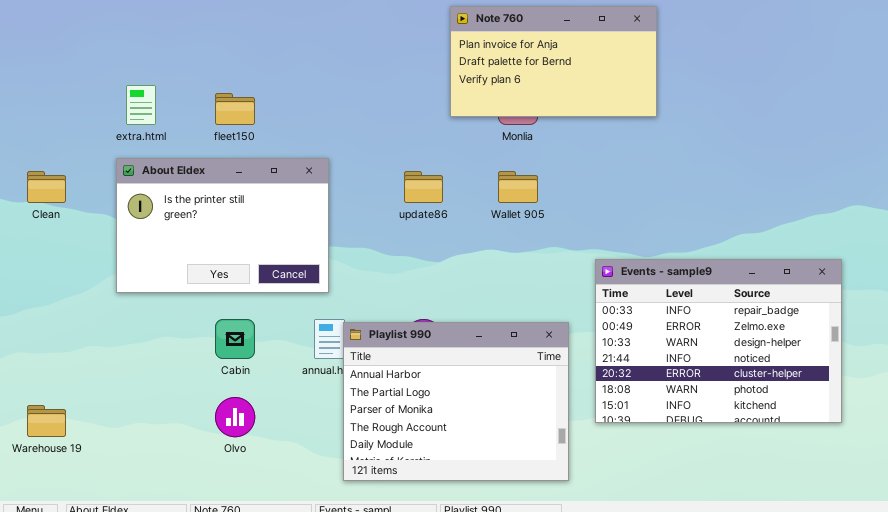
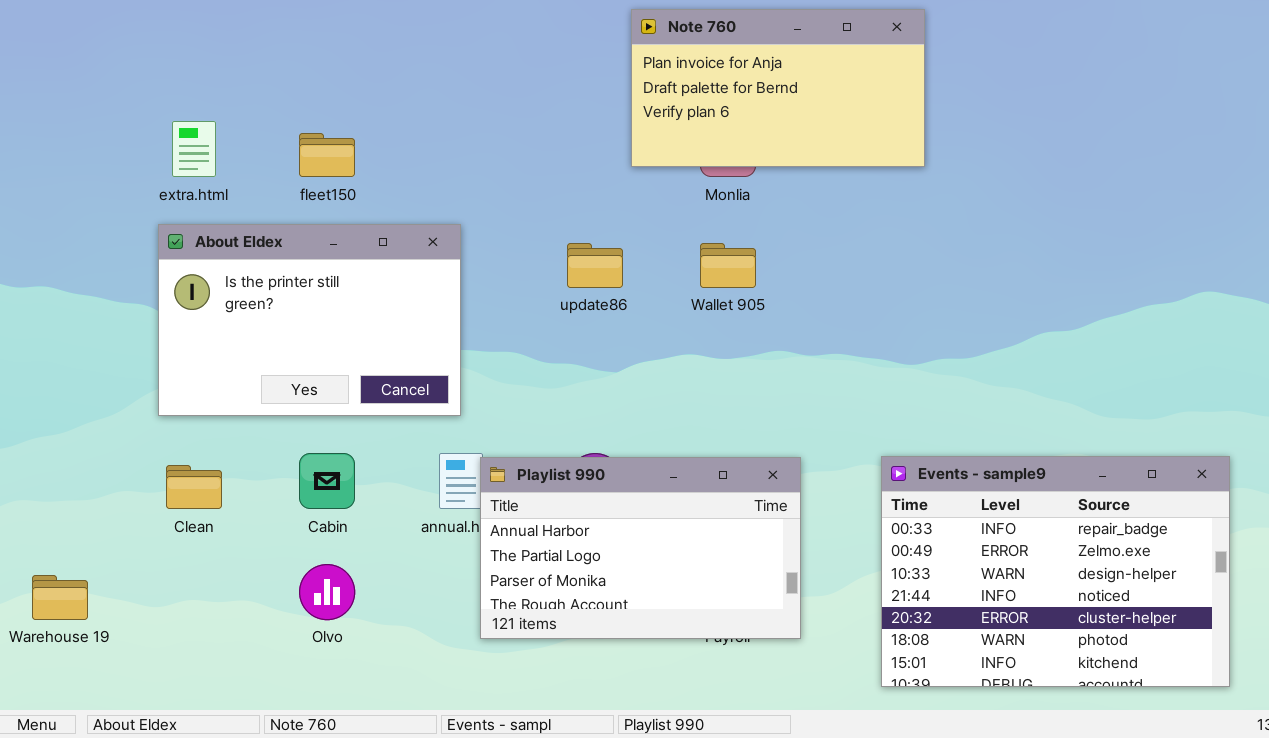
Clean: [27,171,66,203] -> [166,465,222,509], moved
Events - sample9: [595,259,842,423] -> [881,456,1230,687], moved
Playlist 990: [343,322,569,481] -> [480,457,801,639], resized

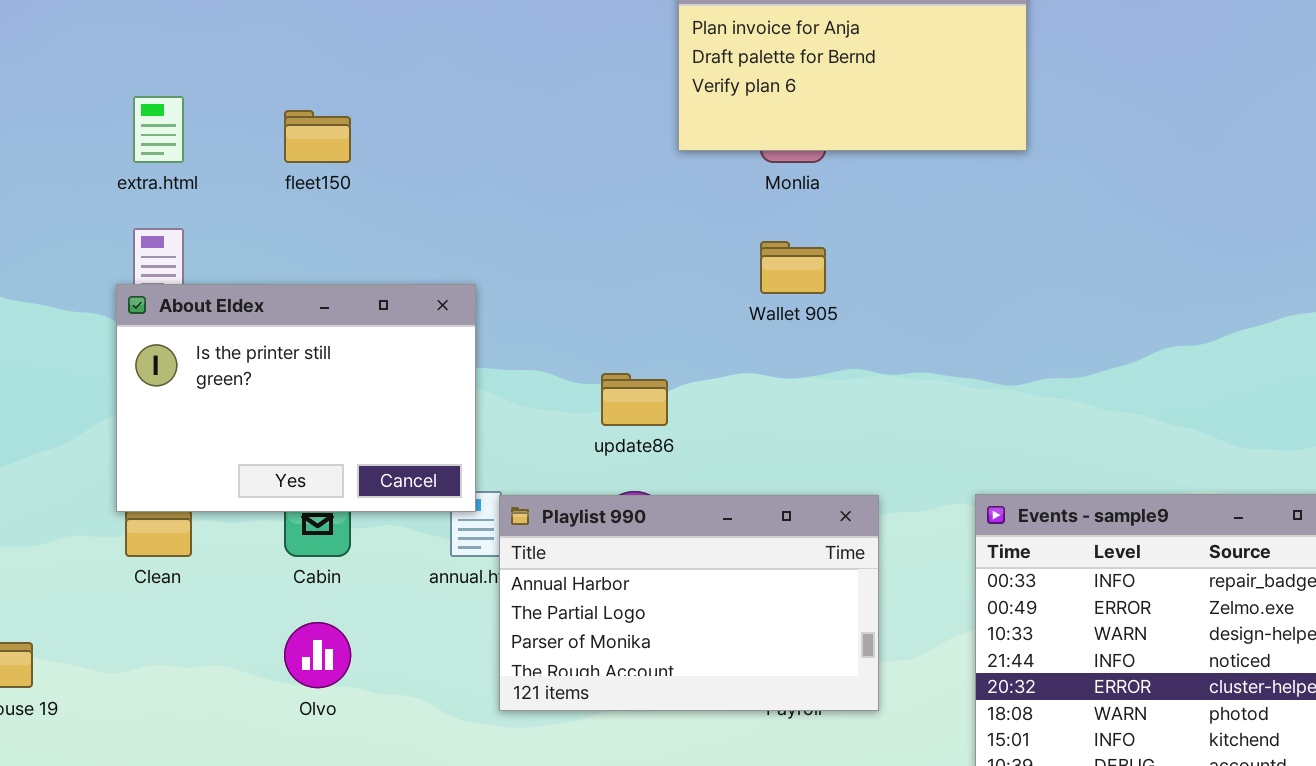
About Eldex: [158,224,461,416] -> [116,284,476,512], moved
update86: [567,243,623,288] -> [601,373,668,426], moved

